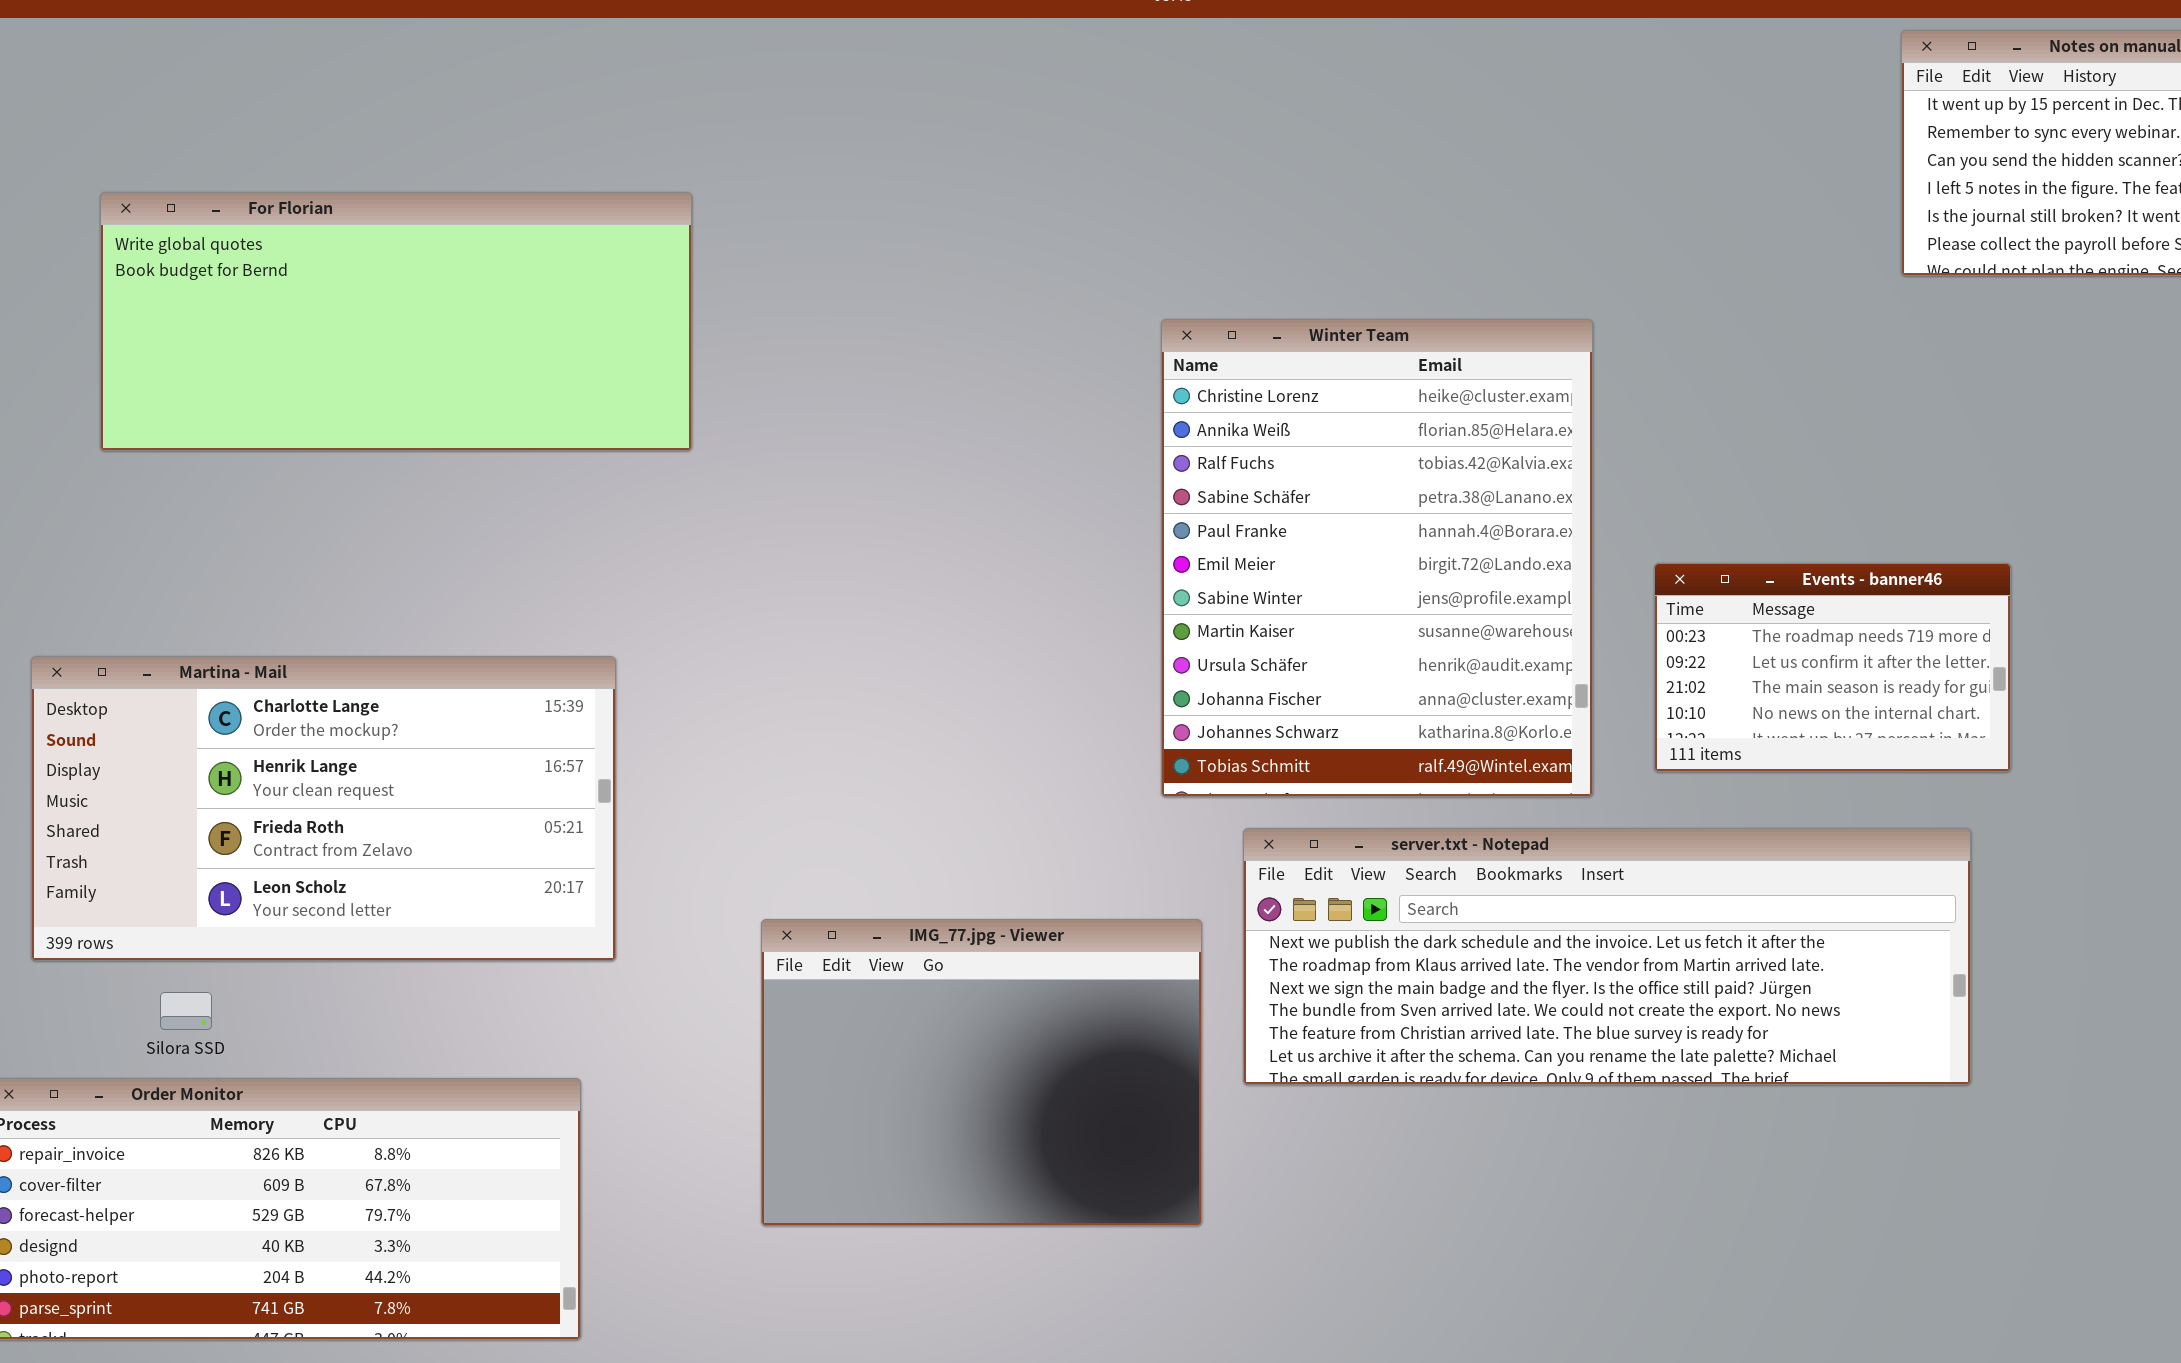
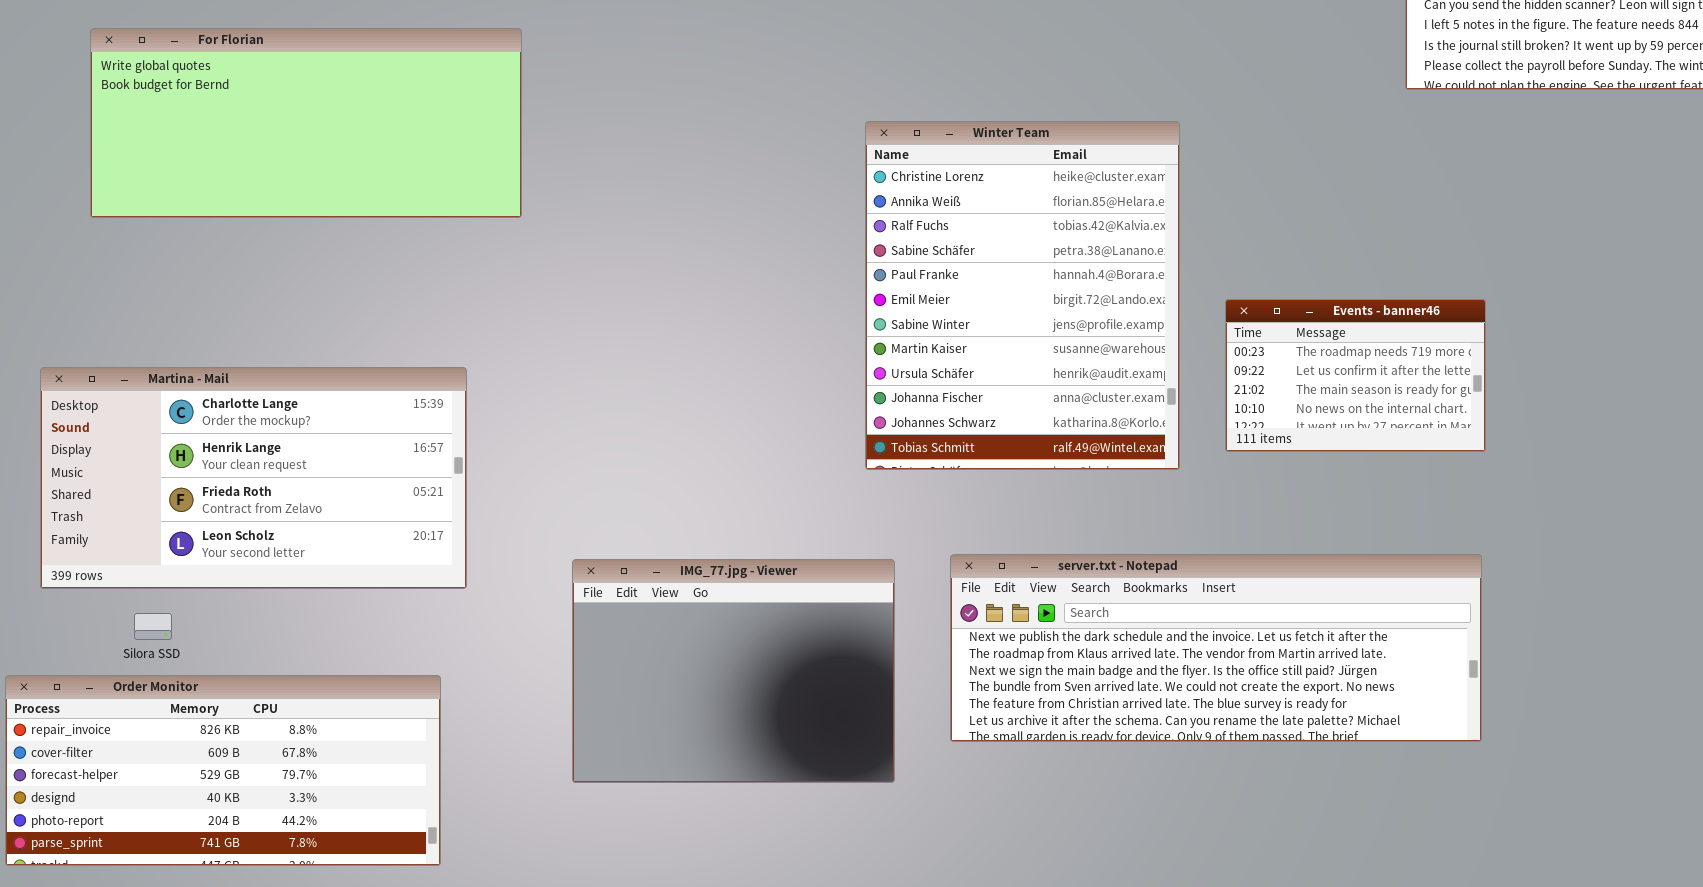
server.txt - Notepad: [1243,828,1971,1085] -> [950,554,1482,742], moved

